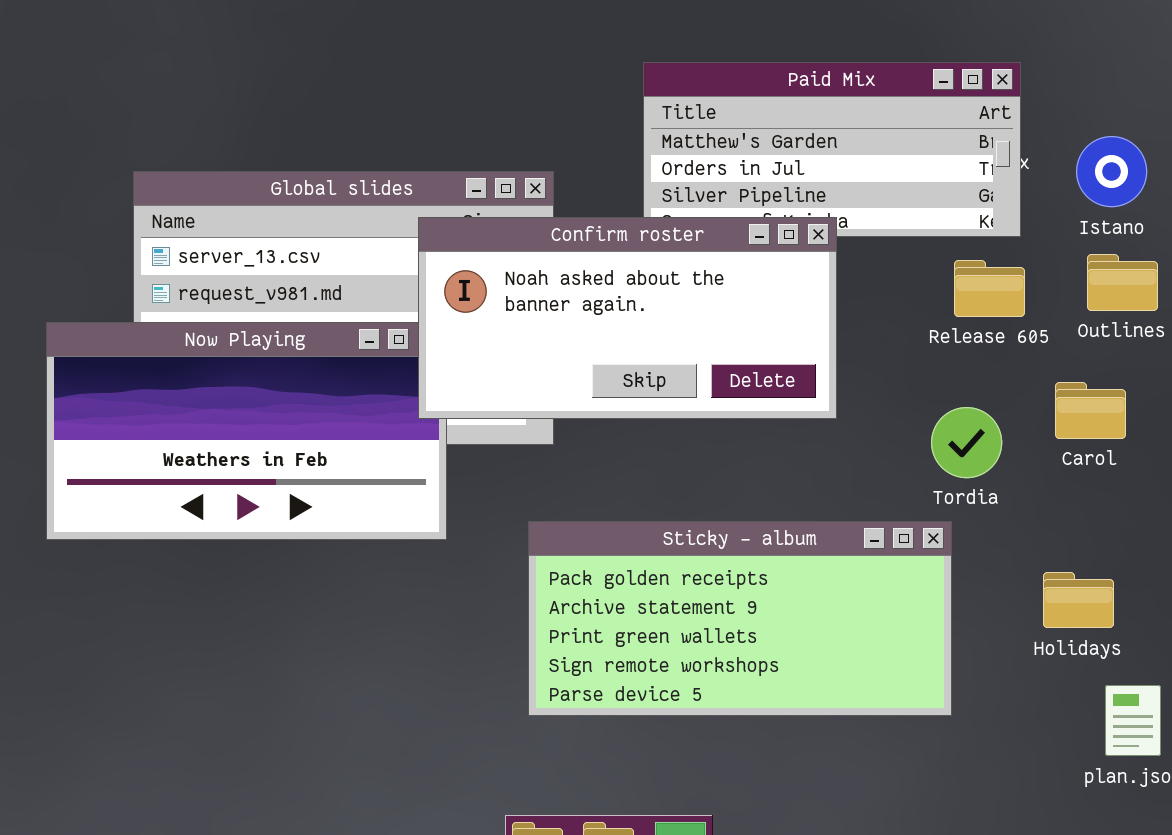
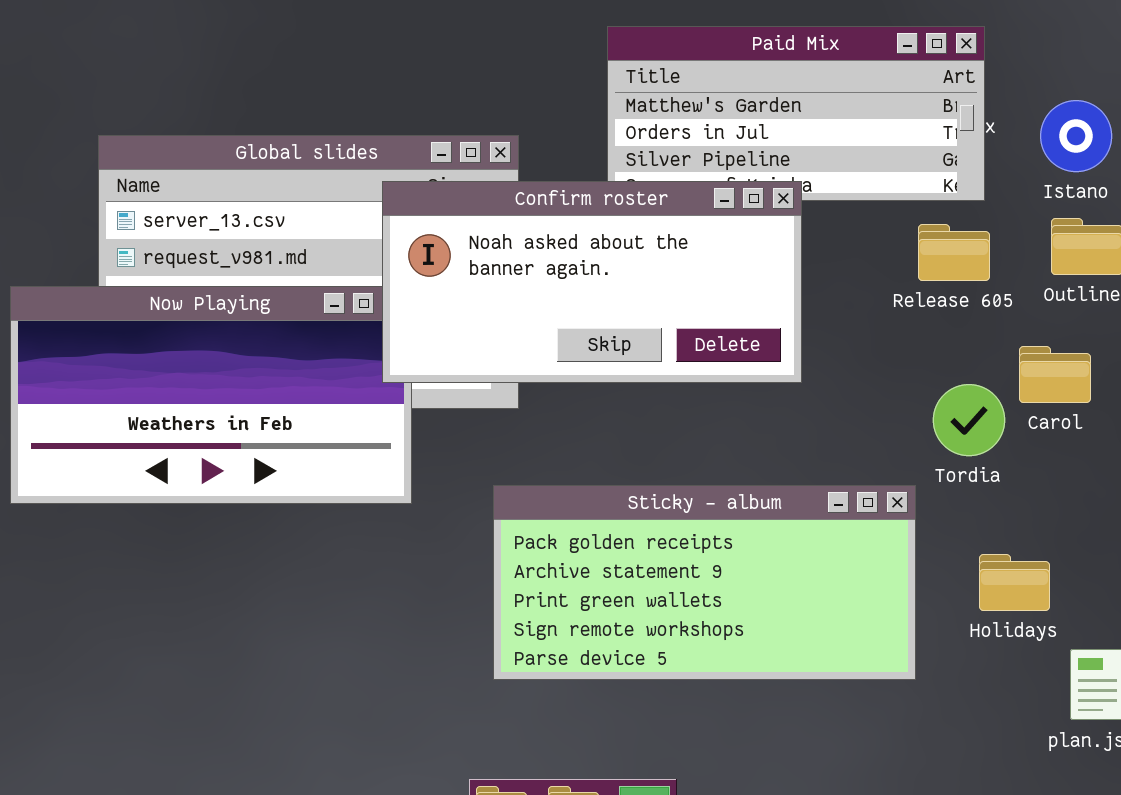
Tordia: [931,407,1002,478] -> [933,384,1005,456], moved
Holidays: [1043,572,1114,628] -> [979,554,1050,611], moved

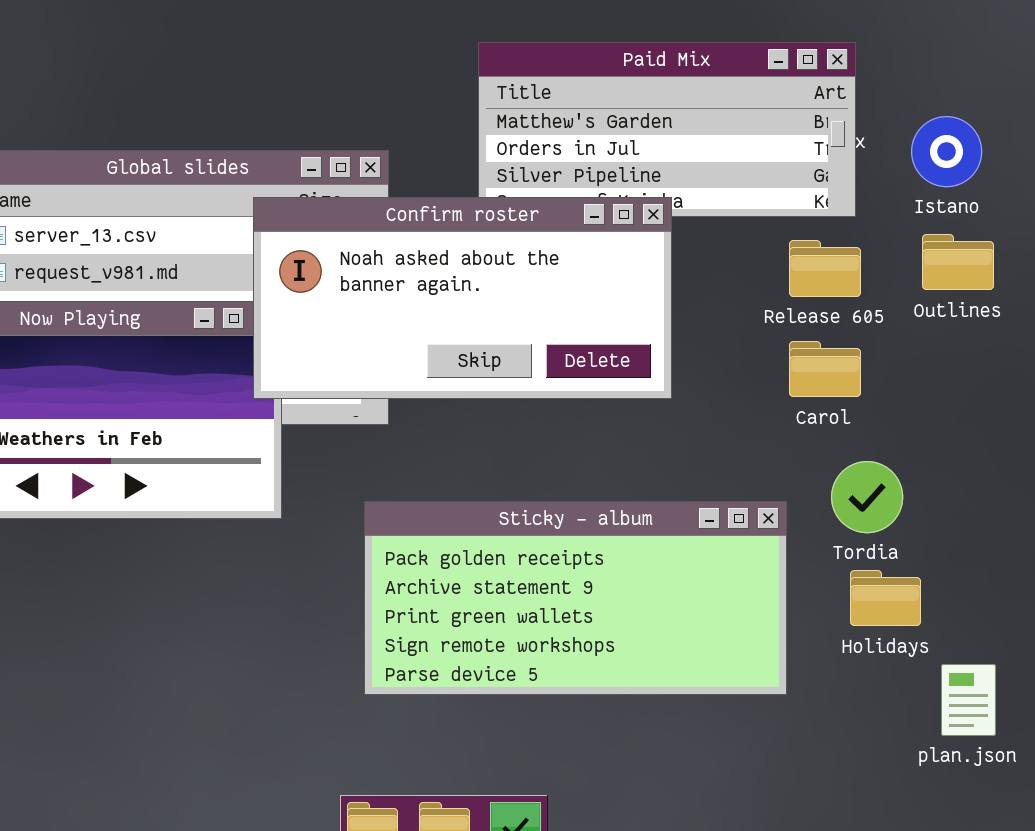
Carol: [1019,346,1091,403] -> [789,341,861,397], moved
Tordia: [933,384,1005,456] -> [831,461,903,533], moved

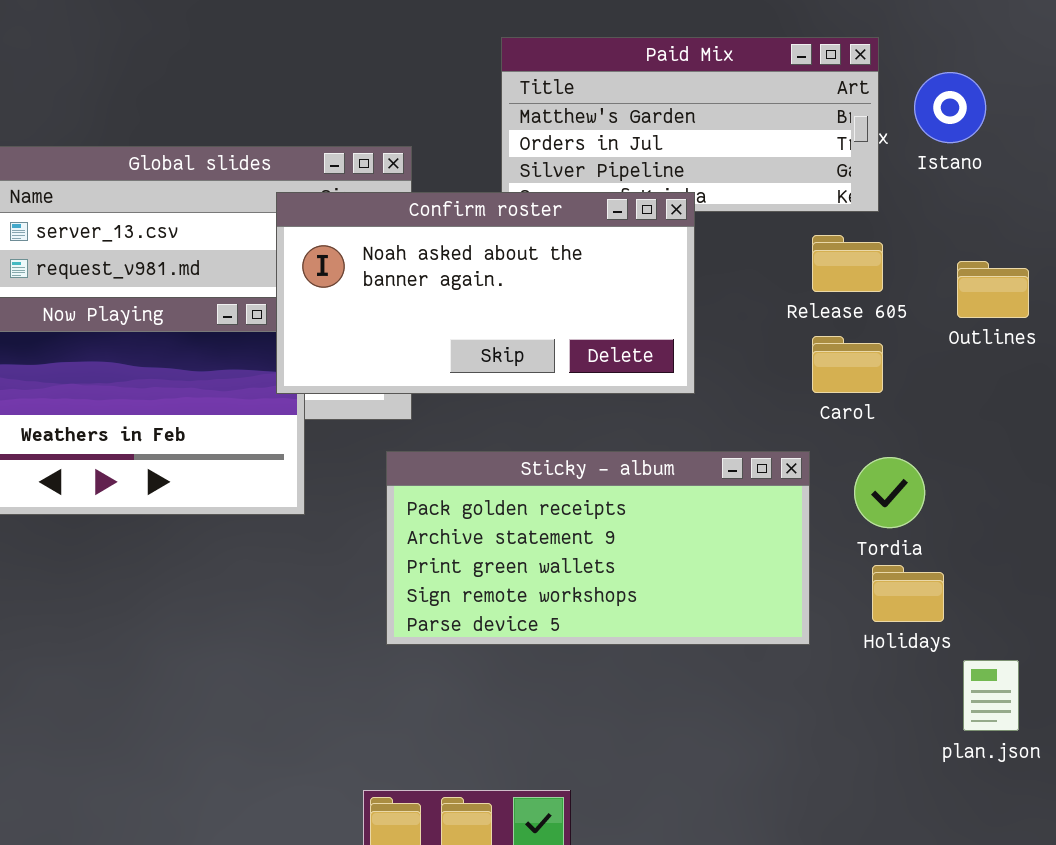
Istano: [911,116,982,187] -> [914,72,986,143], moved
Outlines: [922,234,994,290] -> [957,261,1029,318], moved
Sticky - album: [364,501,787,695] -> [386,451,810,645], moved

